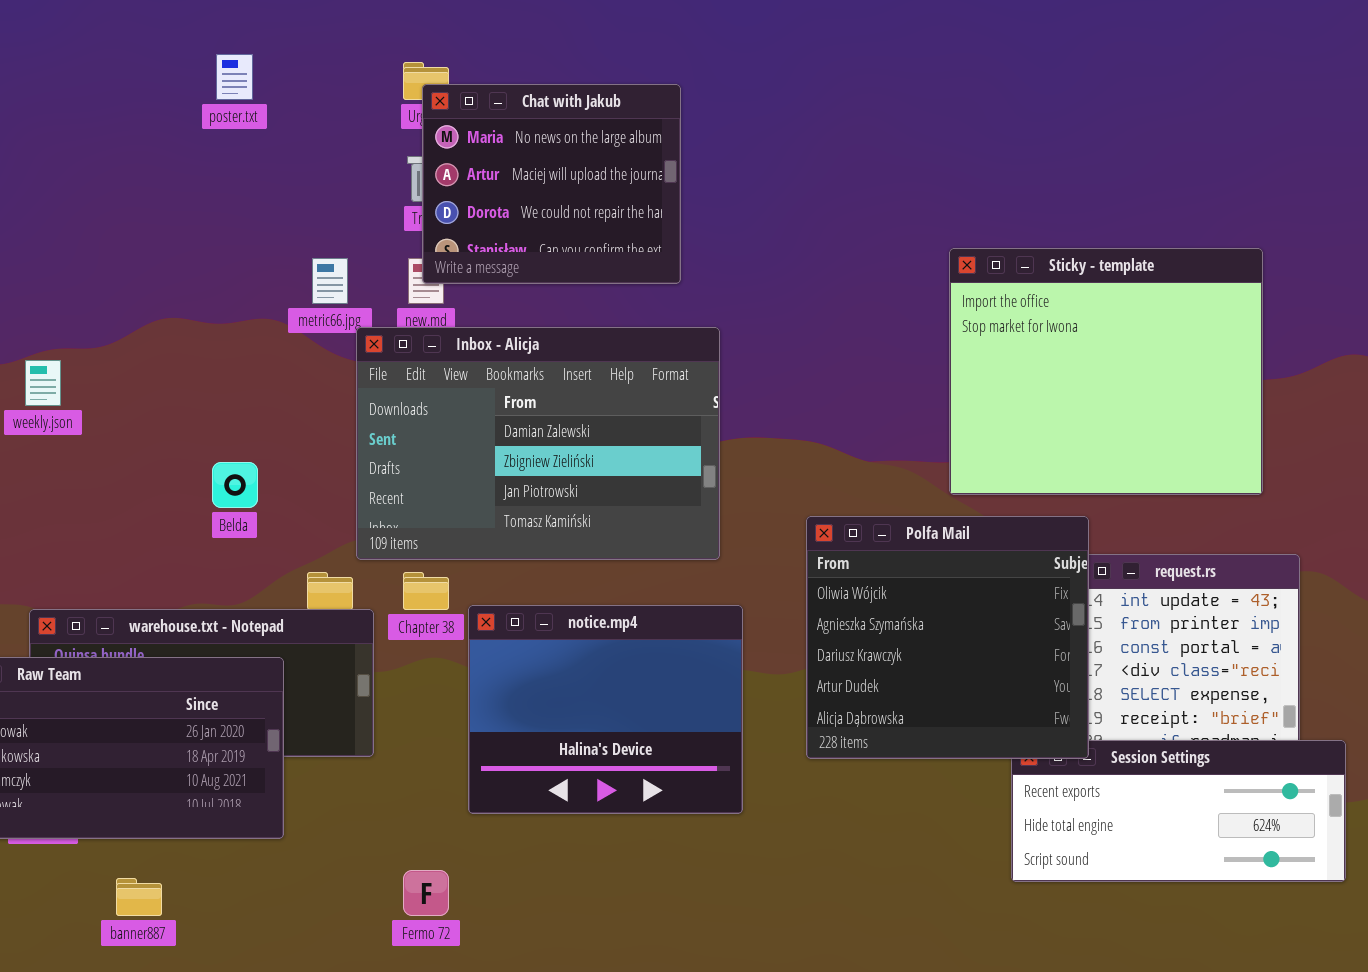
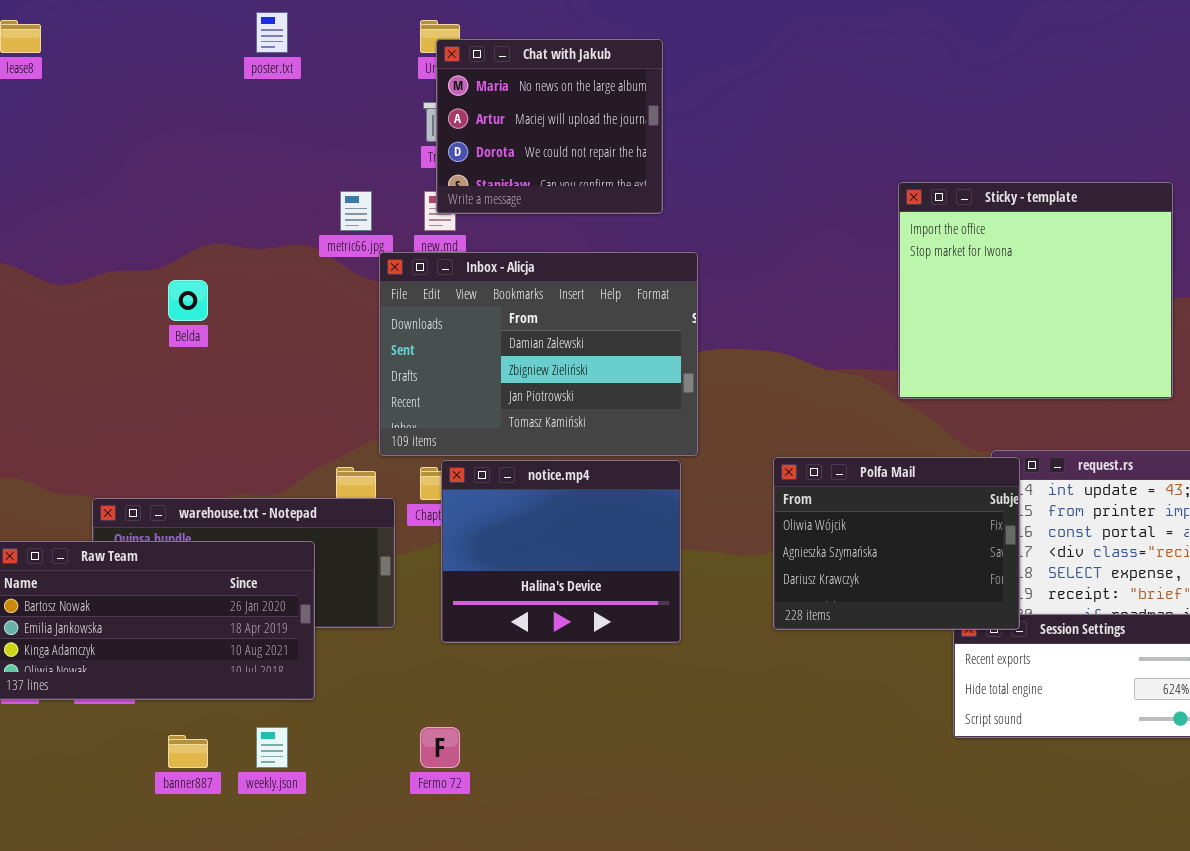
weekly.json: [25,360,61,406] -> [256,727,288,768], moved
Belda: [212,462,258,508] -> [168,280,208,321], moved
Polfa Mail: [806,516,1089,759] -> [773,457,1020,630], resized
notice.mp4: [468,605,743,814] -> [441,460,681,643], moved

